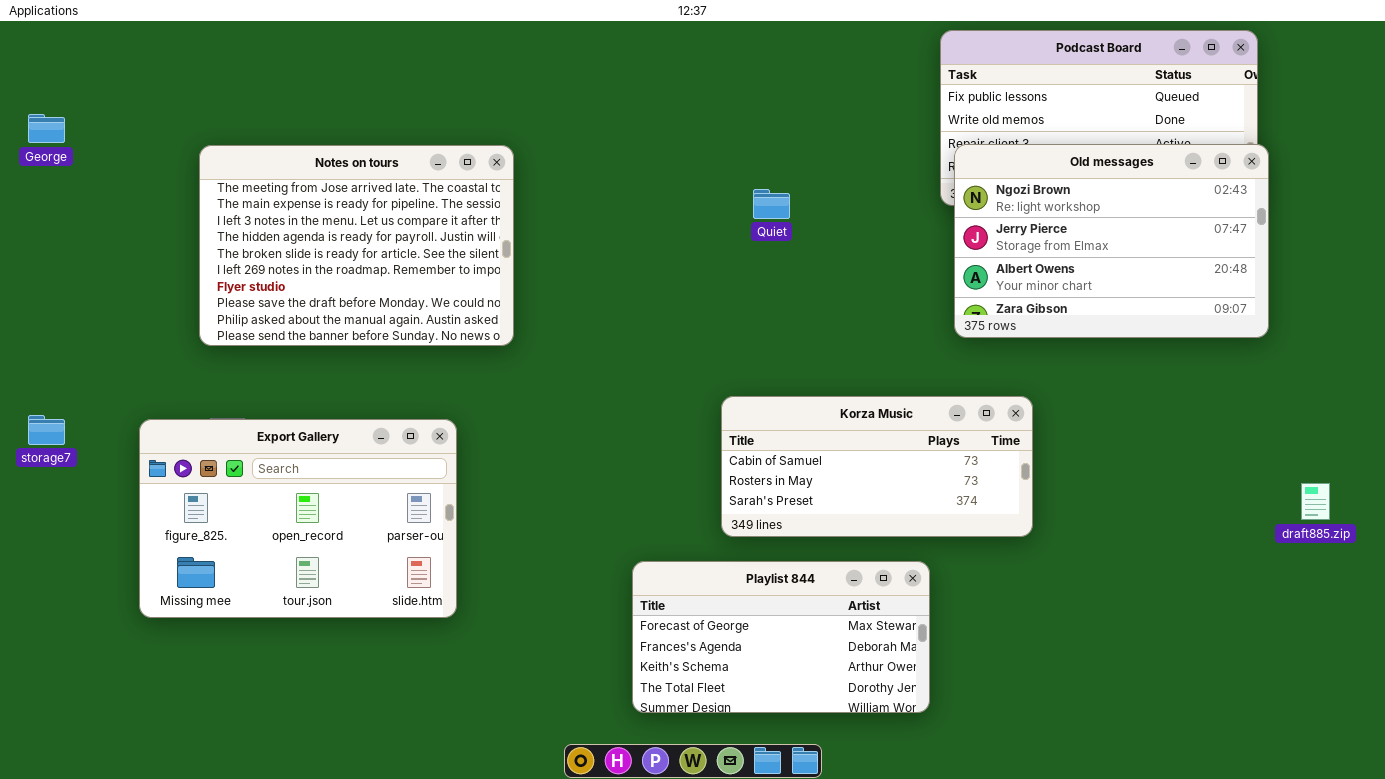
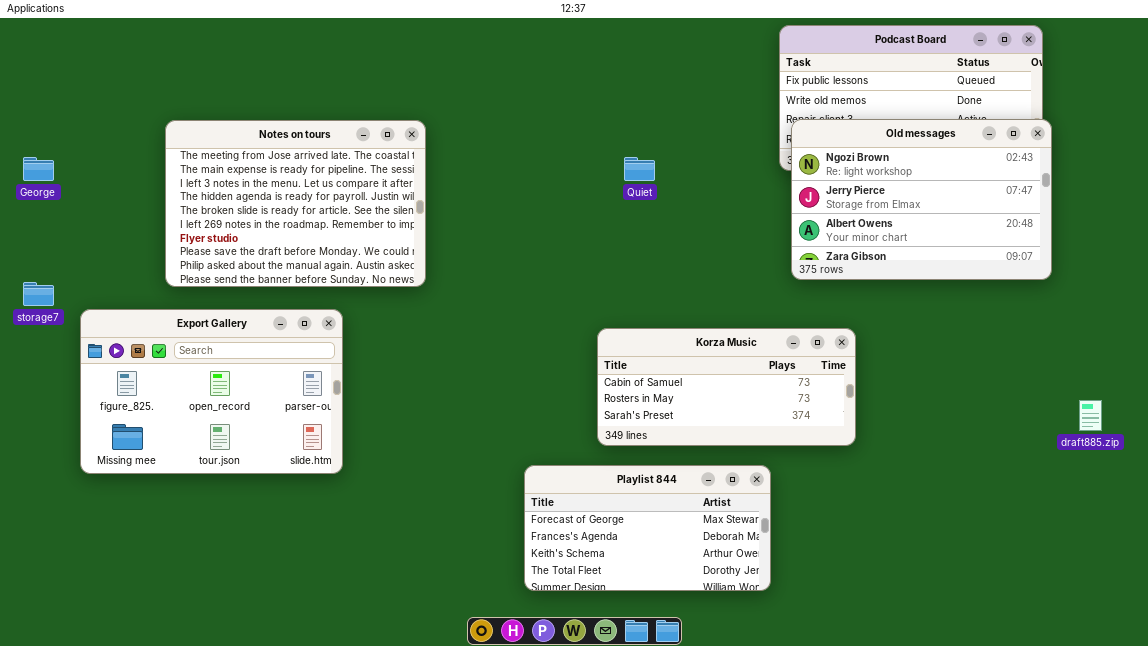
George: [28,114,65,143] -> [23,157,54,181], moved
storage7: [28,415,65,445] -> [23,282,54,306], moved
Export Gallery: [139,419,457,618] -> [80,309,343,474], moved

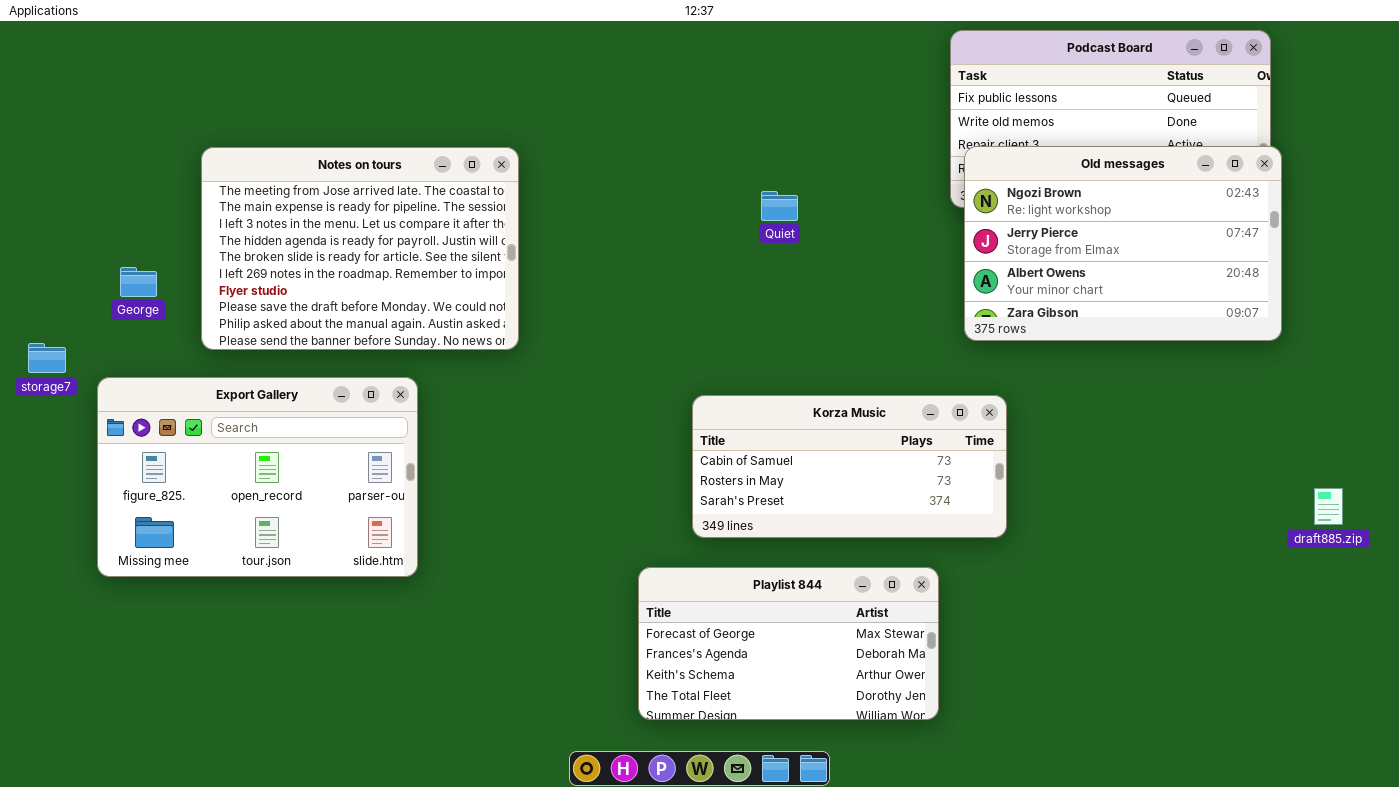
George: [23,157,54,181] -> [120,267,157,297], moved
Korza Music: [597,328,856,446] -> [692,395,1007,538], moved

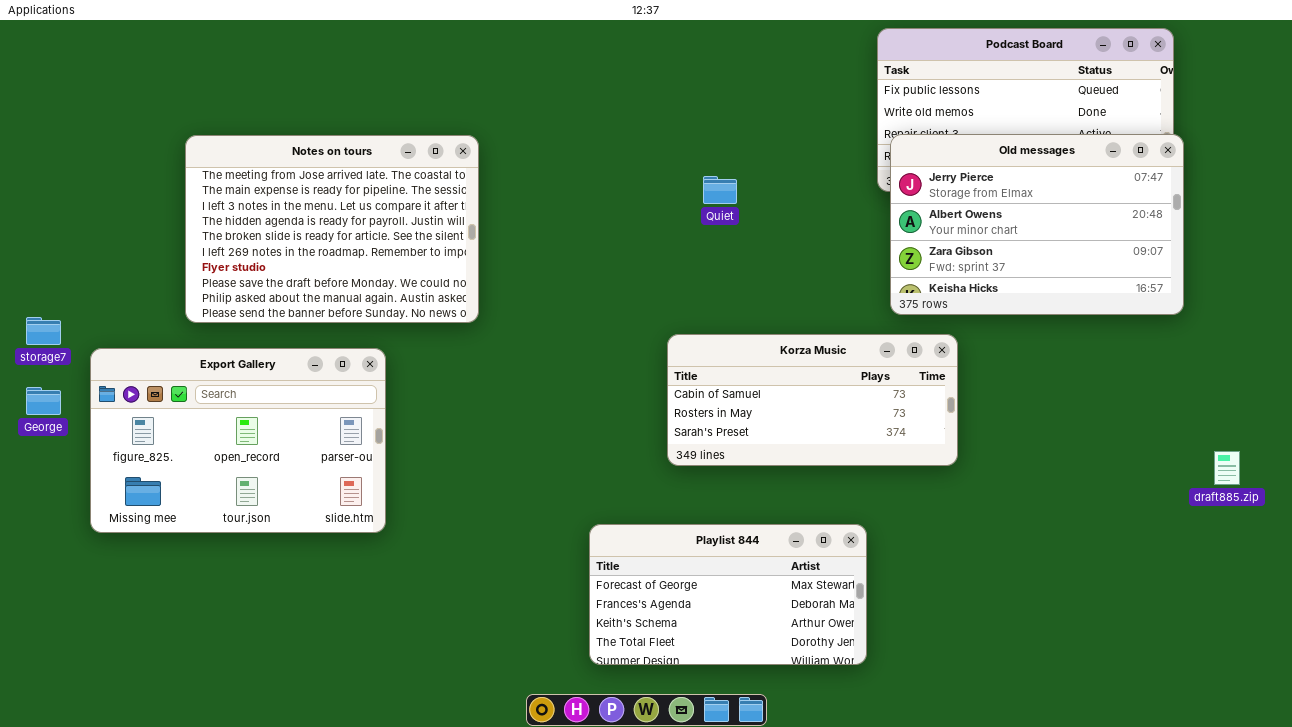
Old messages: [964,146,1282,341] -> [890,134,1184,315], scrolled down 1 row
George: [120,267,157,297] -> [26,387,61,415], moved
Korza Music: [692,395,1007,538] -> [667,334,958,466], moved

